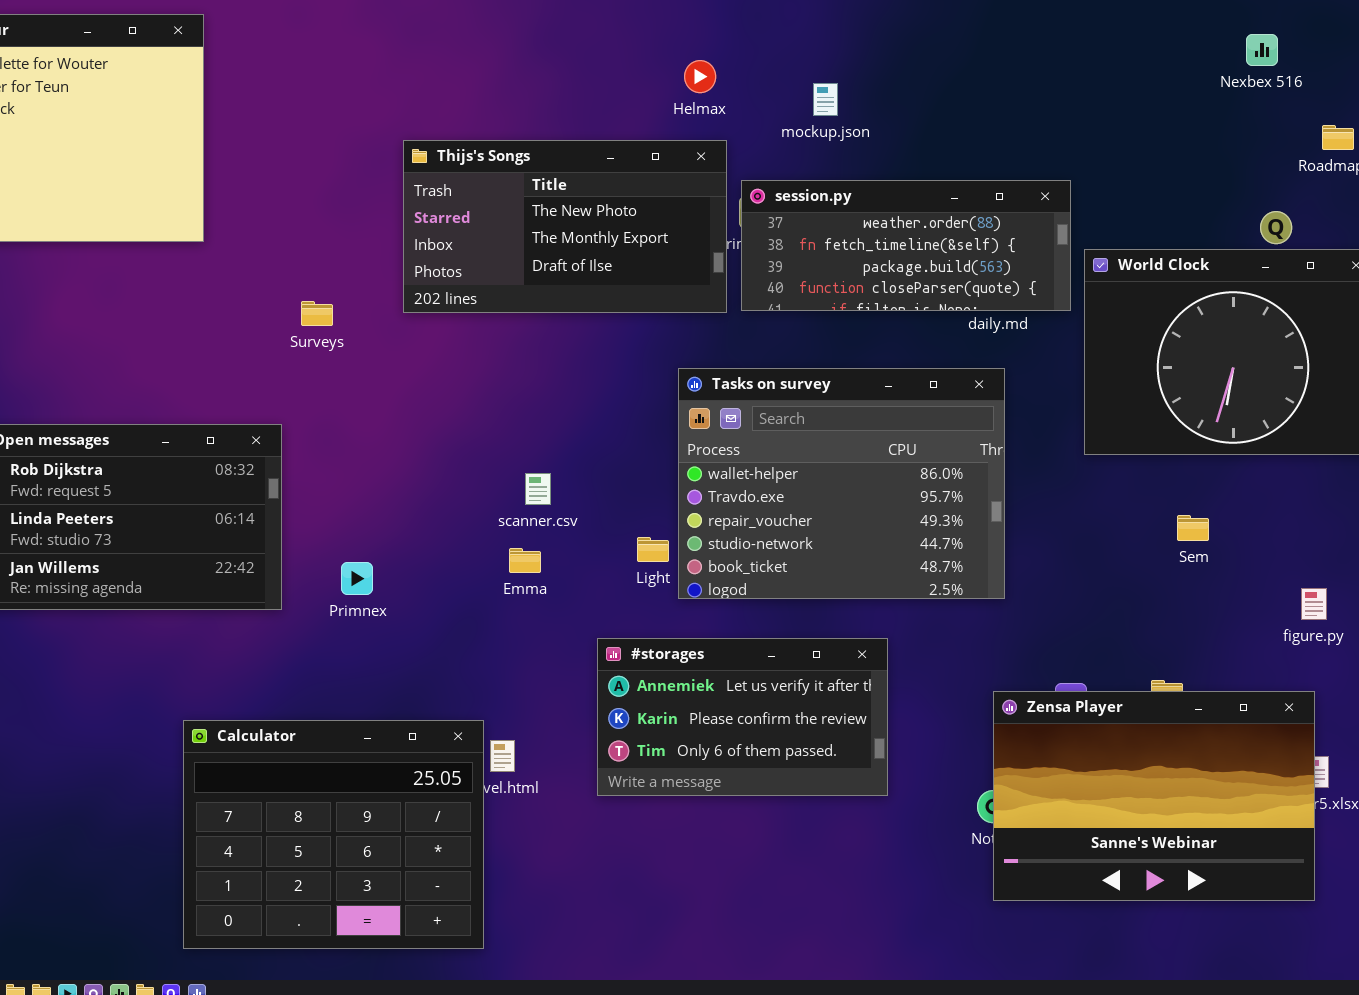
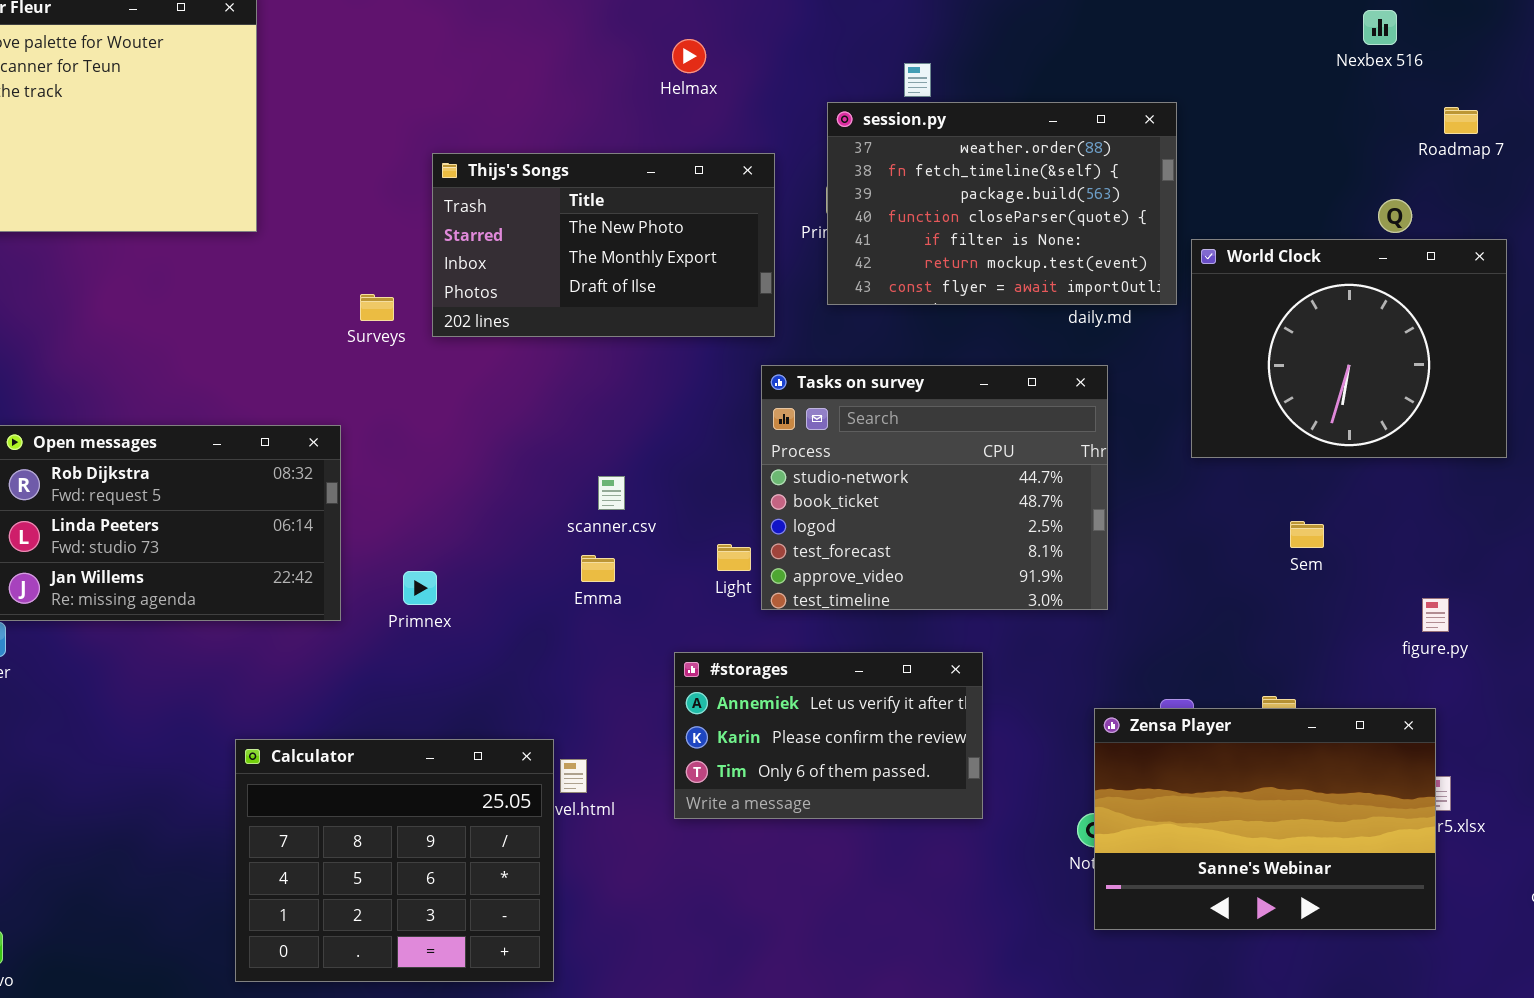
Helmax: [684,60,716,93] -> [672,39,706,73], moved
Thijs's Songs: [403,140,727,313] -> [432,153,775,337], moved
session.py: [741,180,1071,311] -> [827,102,1177,305], resized
Tasks on survey: [678,368,1005,599] -> [761,365,1108,610], scrolled down 3 rows

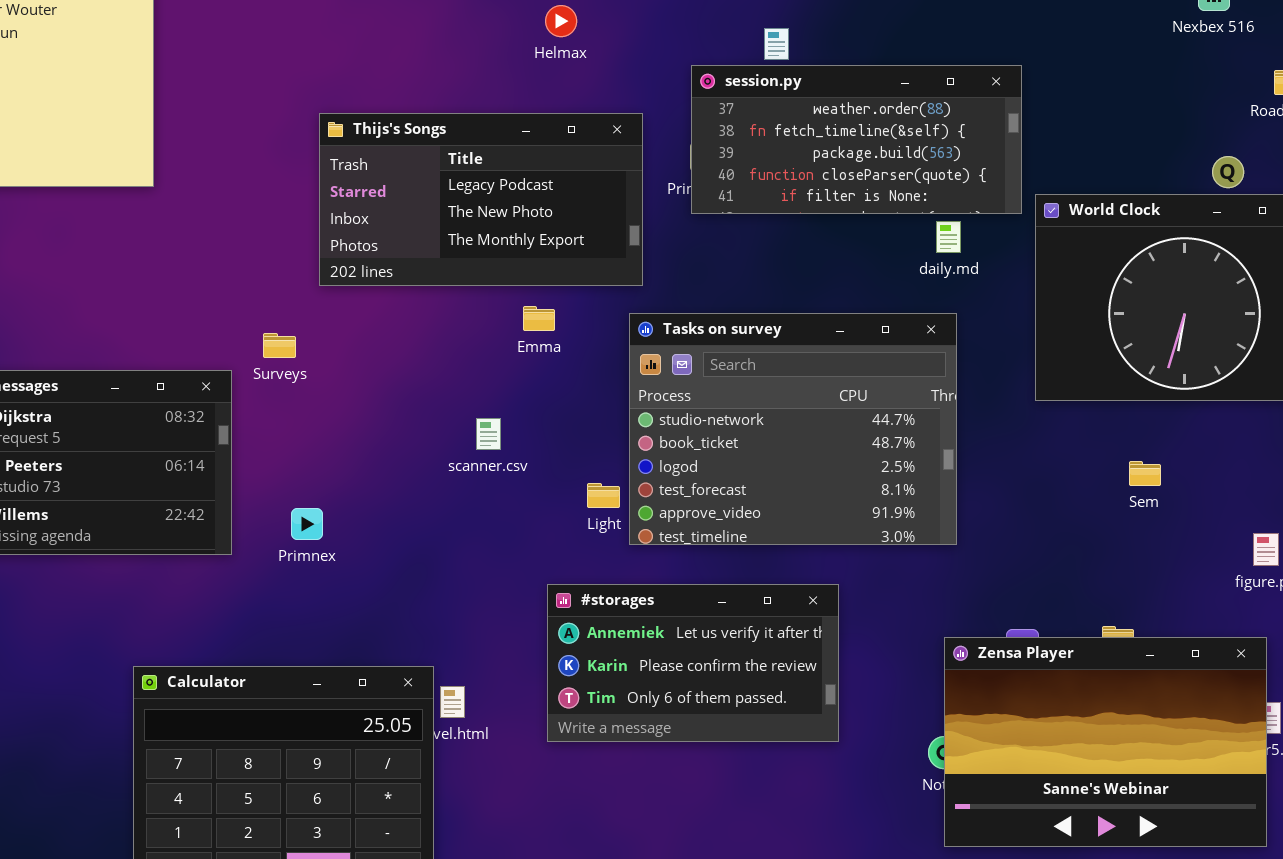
session.py: [827,102,1177,305] -> [691,65,1022,214], resized
Thijs's Songs: [432,153,775,337] -> [319,113,643,286], scrolled up 1 row
Surveys: [360,294,394,321] -> [263,333,296,358], moved
Emma: [581,555,615,582] -> [523,306,555,331], moved

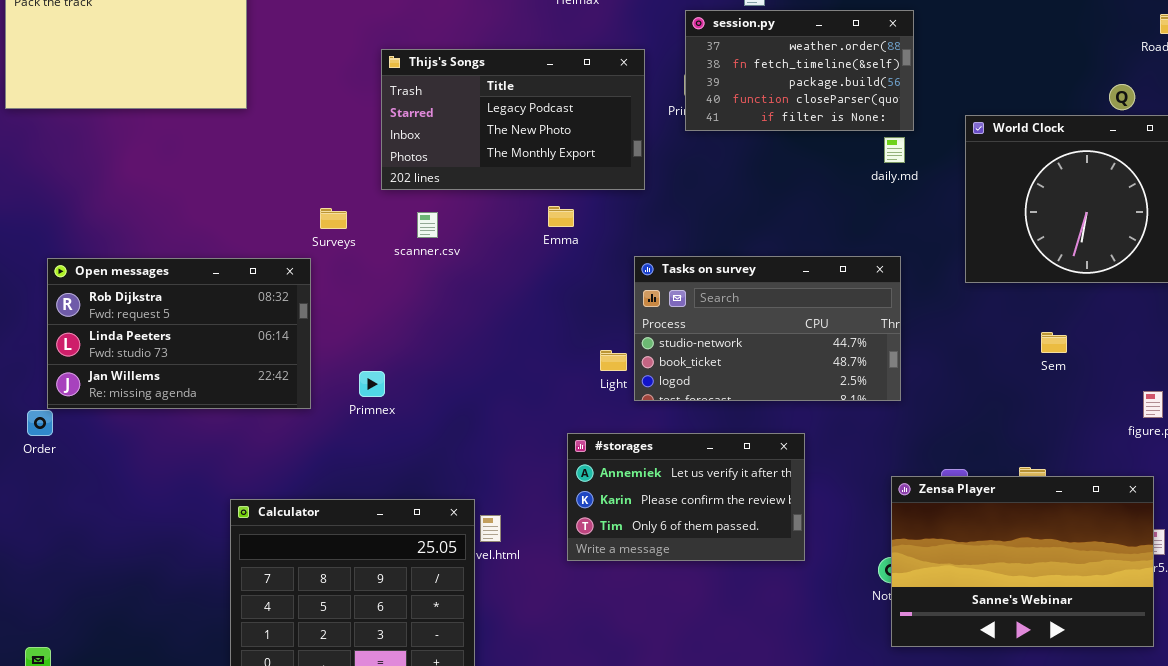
session.py: [691,65,1022,214] -> [685,10,914,131], resized
Tasks on survey: [629,313,957,545] -> [634,256,901,401], resized
Surveys: [263,333,296,358] -> [320,208,347,229], moved
scanner.csv: [476,418,501,450] -> [417,212,438,238], moved

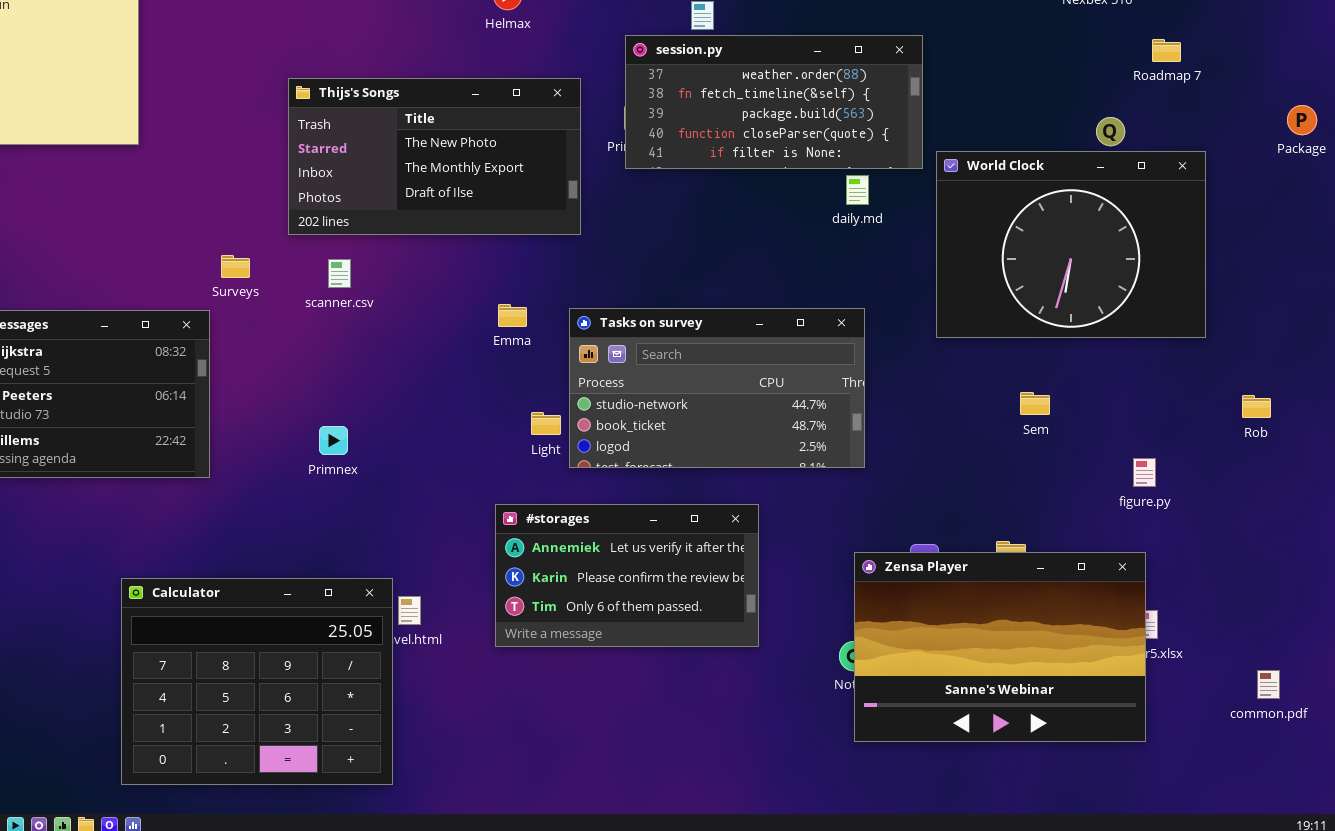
session.py: [685,10,914,131] -> [625,35,923,169], resized
Thijs's Songs: [381,49,645,190] -> [288,78,581,235], scrolled down 1 row
Emma: [548,206,574,227] -> [498,304,527,327], moved
Primnex: [359,371,385,397] -> [319,426,348,455], moved

